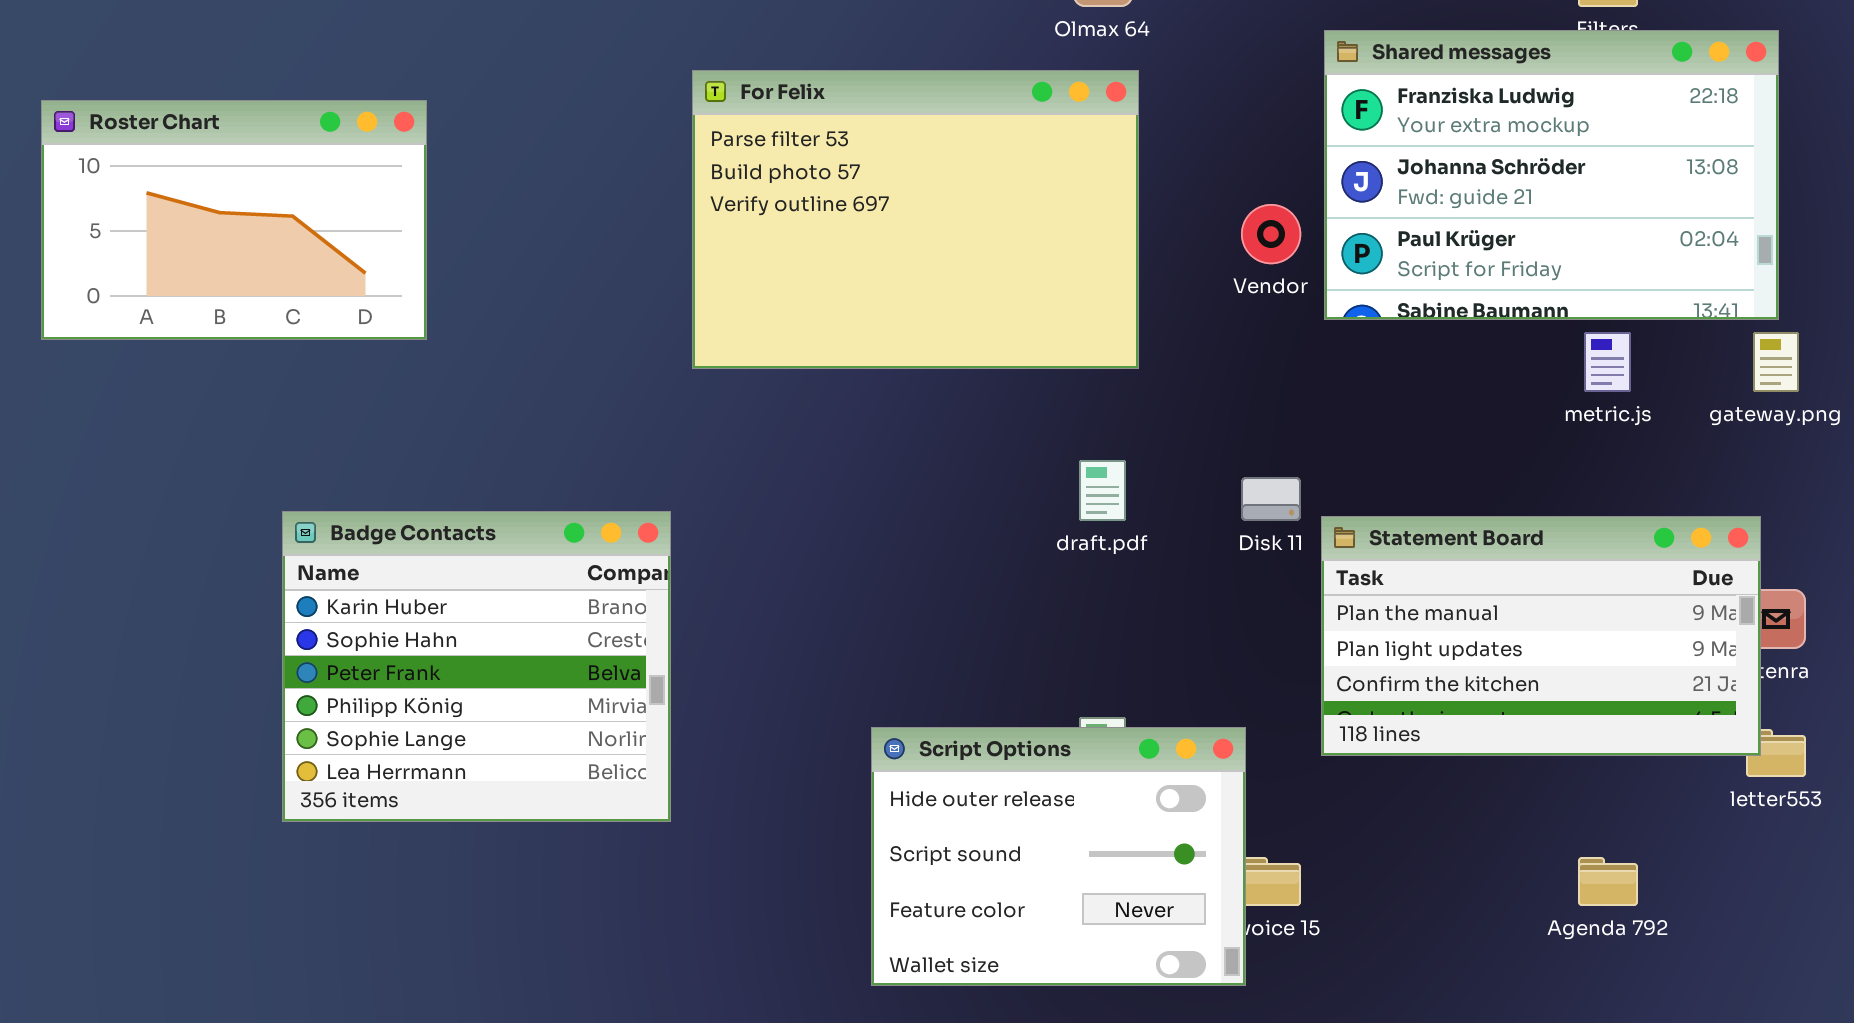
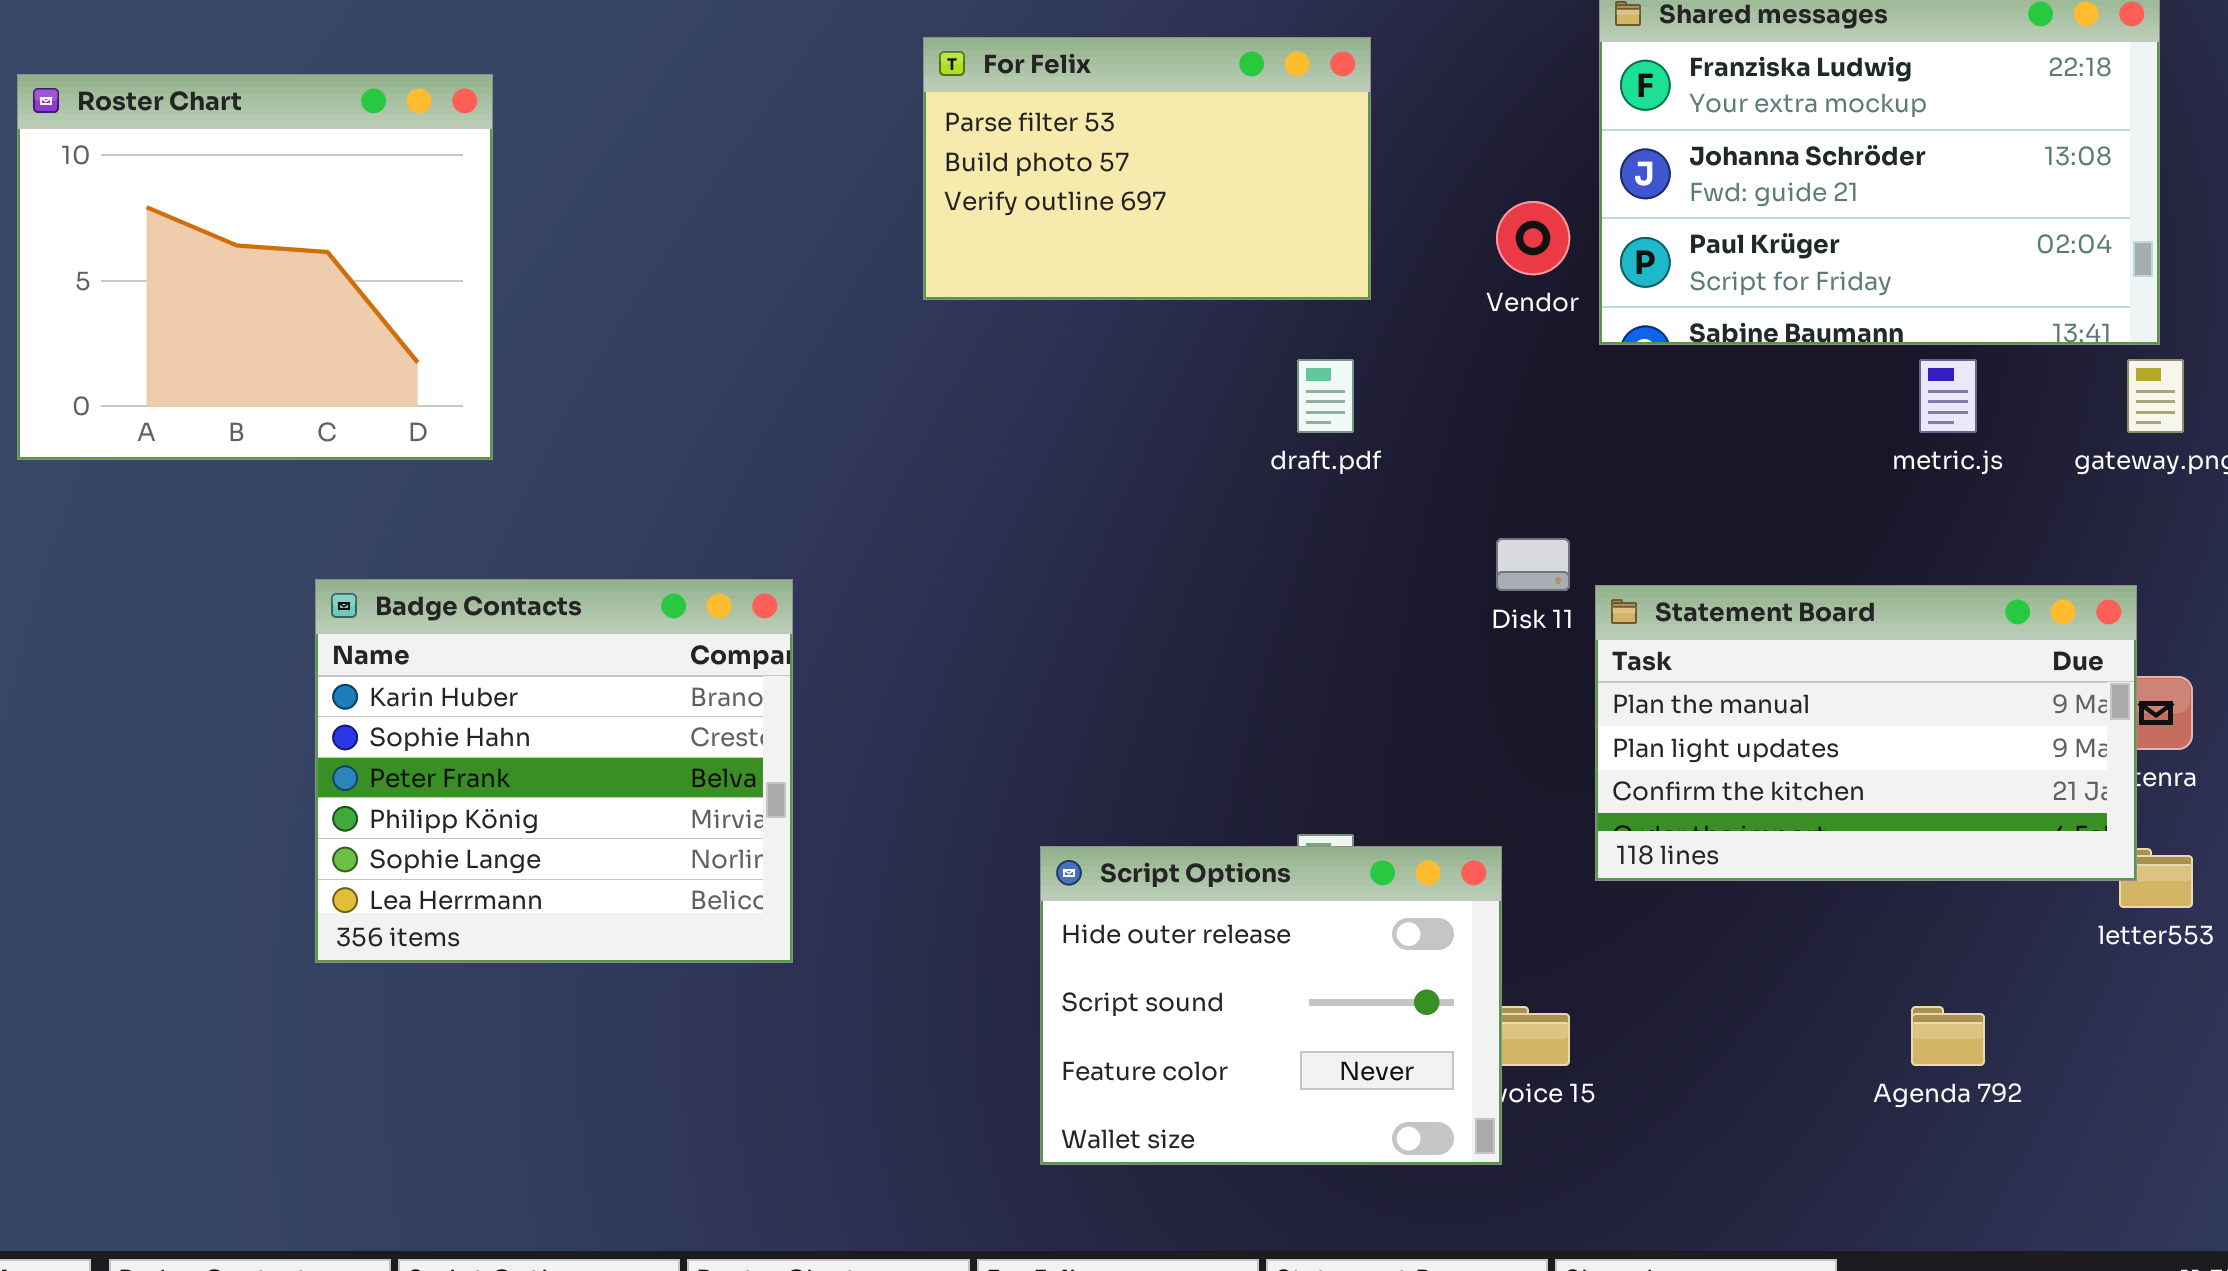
For Felix: [692,70,1139,369] -> [923,37,1371,300], resized
Roster Chart: [41,100,427,340] -> [17,74,493,460], resized
draft.pdf: [1079,460,1126,521] -> [1297,359,1354,433], moved

